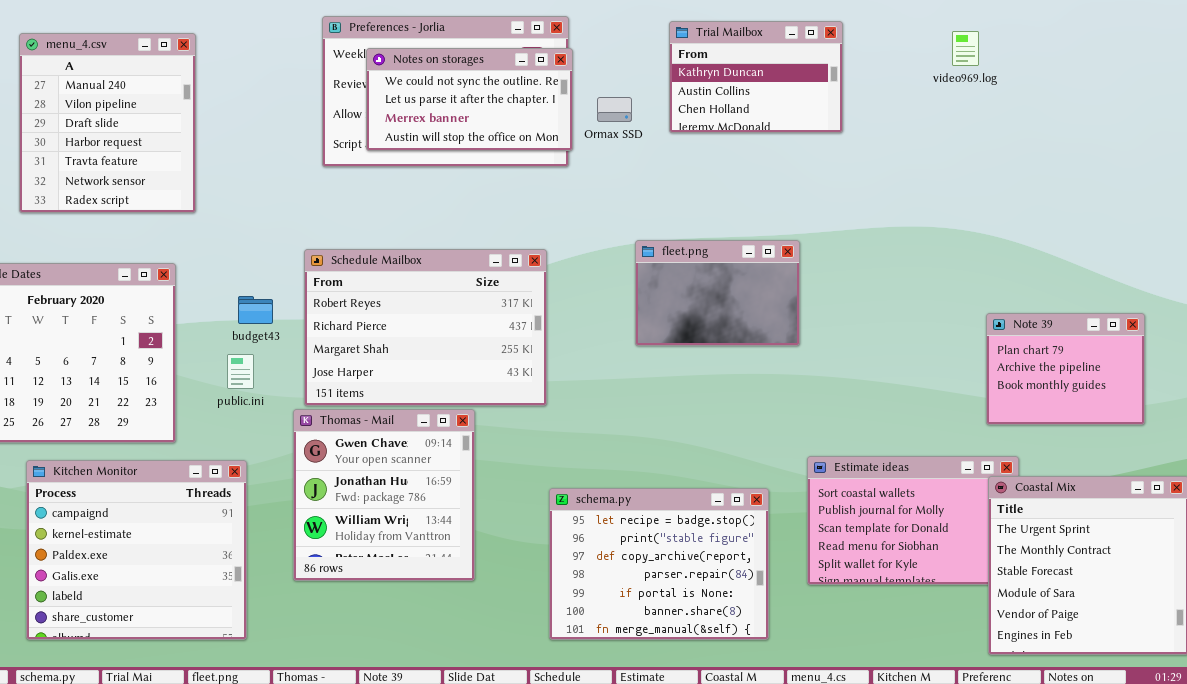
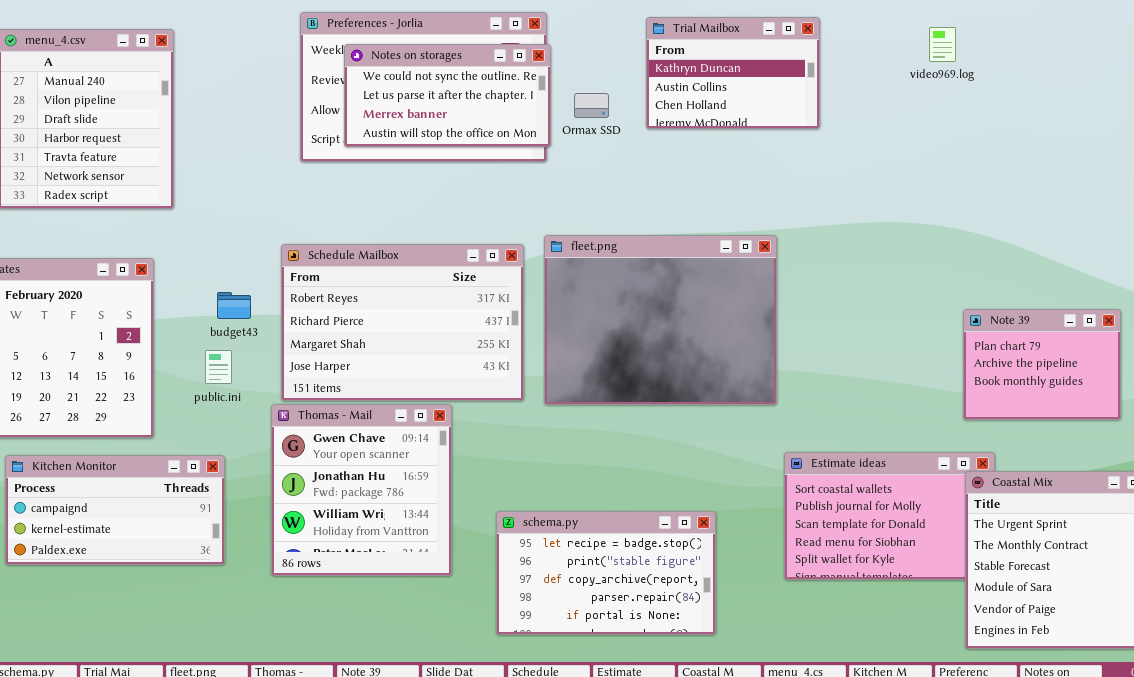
fleet.png: [635,240,800,346] -> [544,235,777,405], resized
Kitchen Monitor: [26,460,247,640] -> [5,455,225,565], resized
schema.py: [549,488,769,640] -> [496,511,716,635], moved, resized

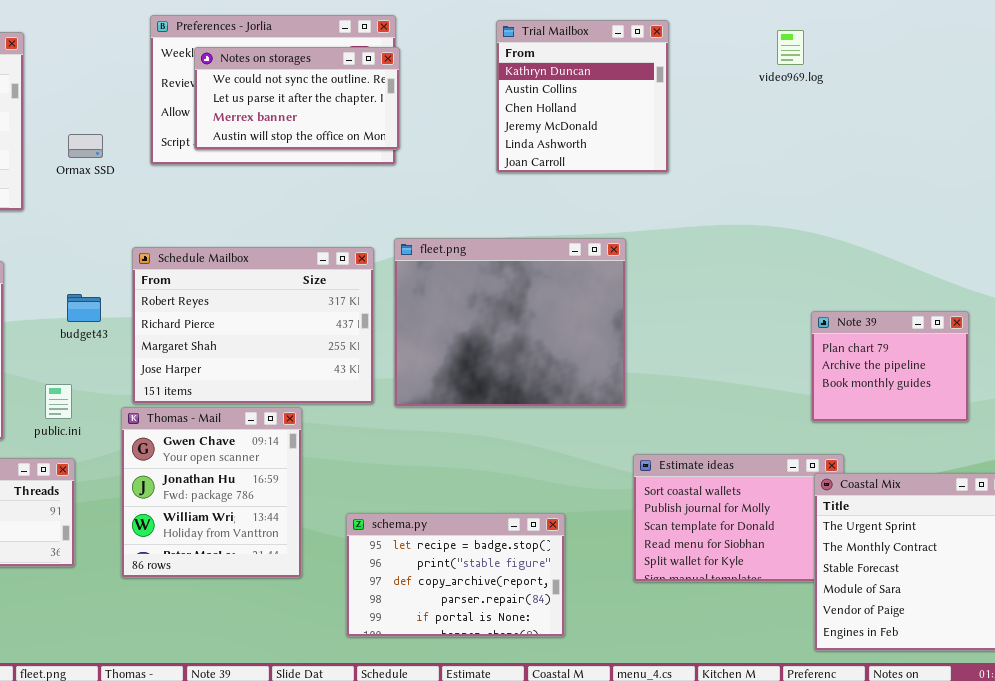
Trial Mailbox: [646,17,820,129] -> [496,20,669,173], resized
Ormax SSD: [574,93,609,118] -> [68,134,103,158], moved
public.ini: [205,350,232,384] -> [45,384,72,419], moved

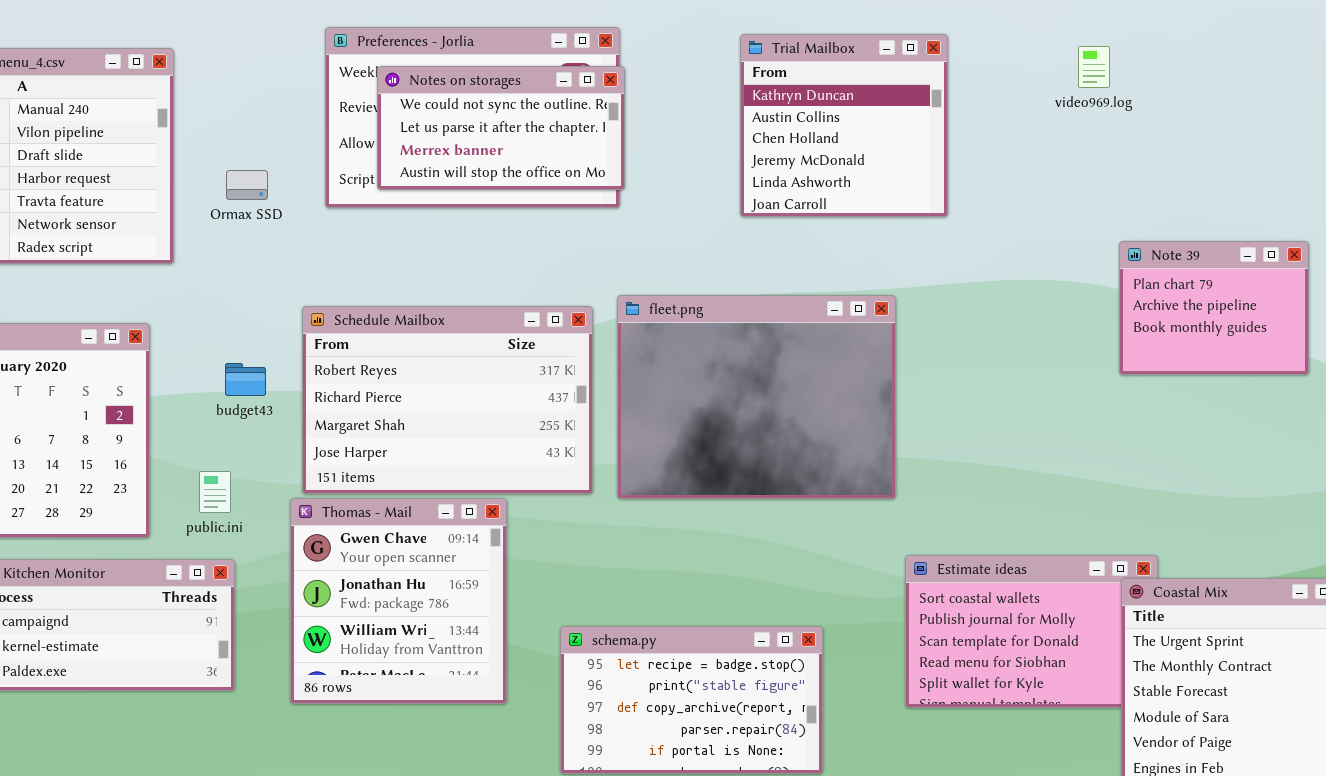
Note 39: [811,311,969,422] -> [1119,241,1309,375], moved

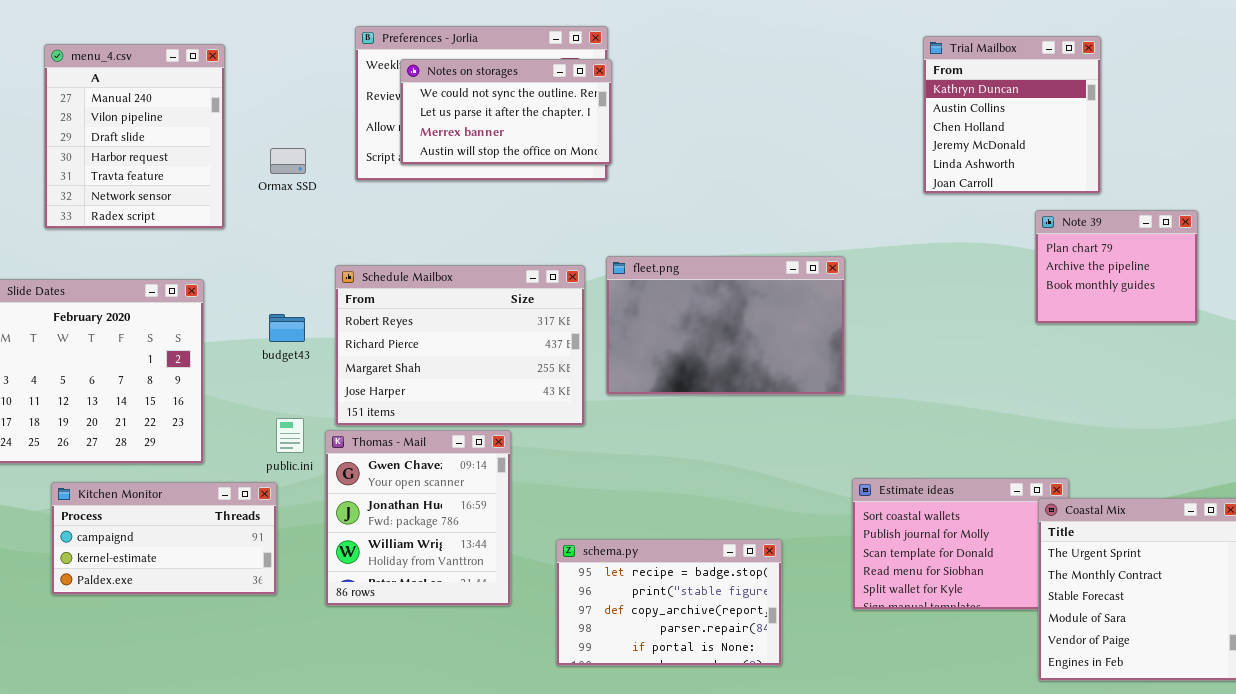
Trial Mailbox: [740,34,948,217] -> [923,36,1101,194], moved
fleet.png: [617,295,896,499] -> [606,256,845,395], resized
public.ini: [199,471,231,513] -> [276,418,304,453], moved

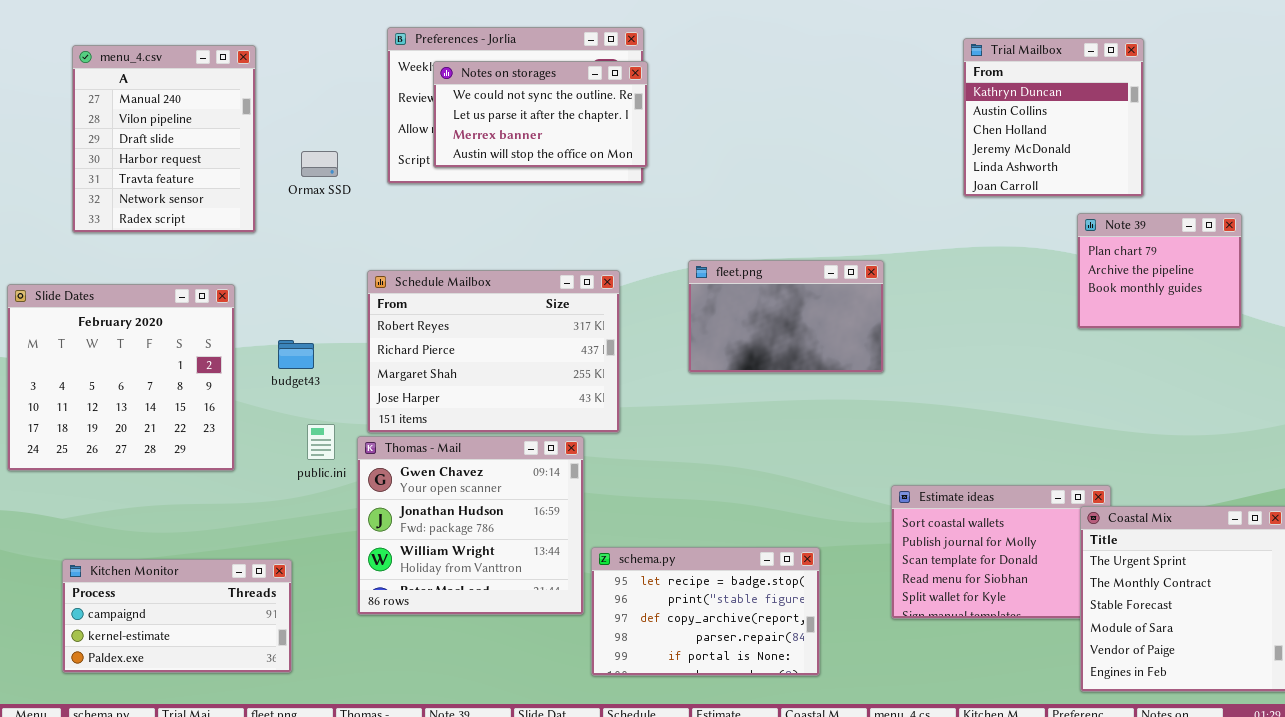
fleet.png: [606,256,845,395] -> [688,260,884,373], resized
budget43: [269,314,305,342] -> [278,340,314,369], moved
Thomas - Mail: [325,430,511,606] -> [357,436,584,615], resized
Kitchen Monitor: [51,482,277,595] -> [62,559,292,673], moved

